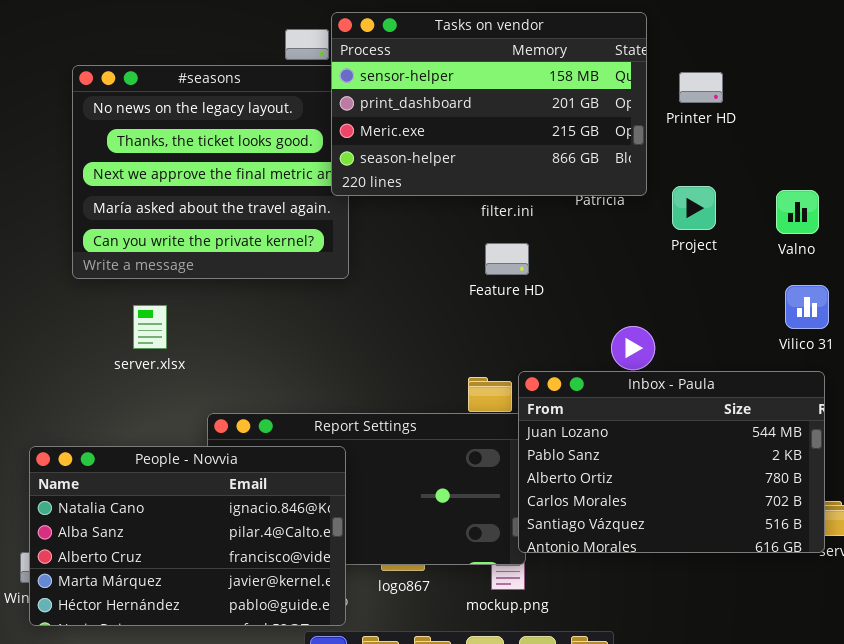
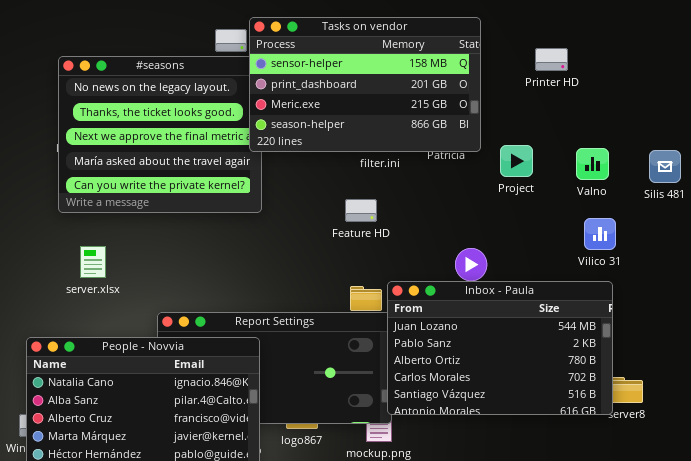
Printer HD: [679,72,723,103] -> [535,48,568,71], moved
Feature HD: [485,243,529,275] -> [345,199,377,222], moved
server.xlsx: [133,305,167,349] -> [80,246,106,278], moved

